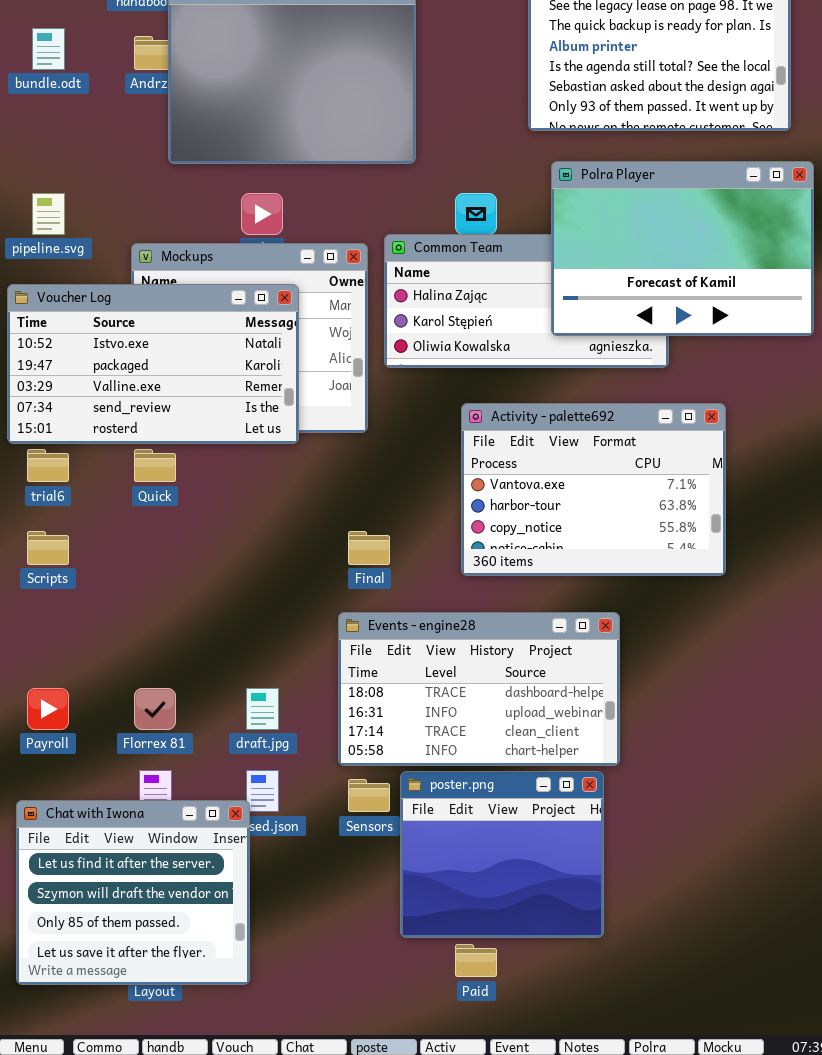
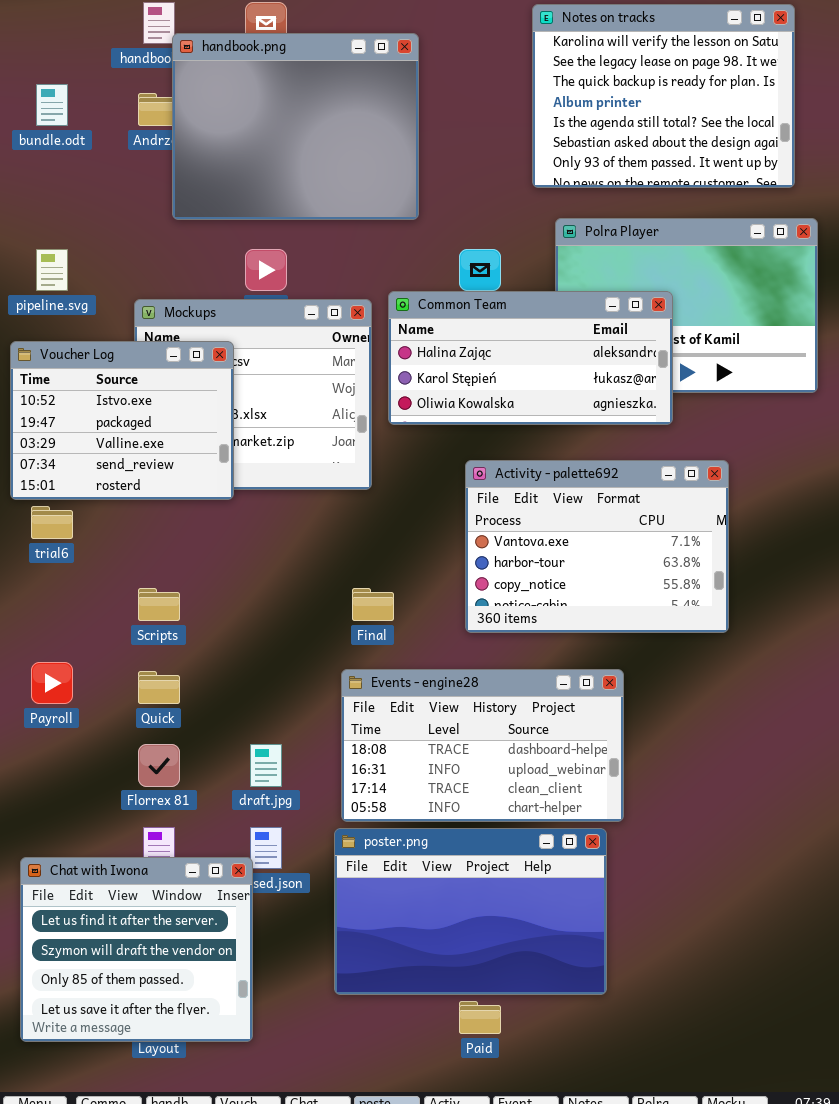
Common Team: [384,234,669,368] -> [388,291,673,425], raised
Voucher Log: [7,284,299,444] -> [10,341,234,500], resized
Quick: [134,449,176,482] -> [138,671,180,704], moved
Scripts: [27,531,69,565] -> [138,588,180,621], moved
Payroll: [27,688,69,730] -> [31,662,73,704], moved
poster.png: [400,771,604,938] -> [334,828,607,995], resized

